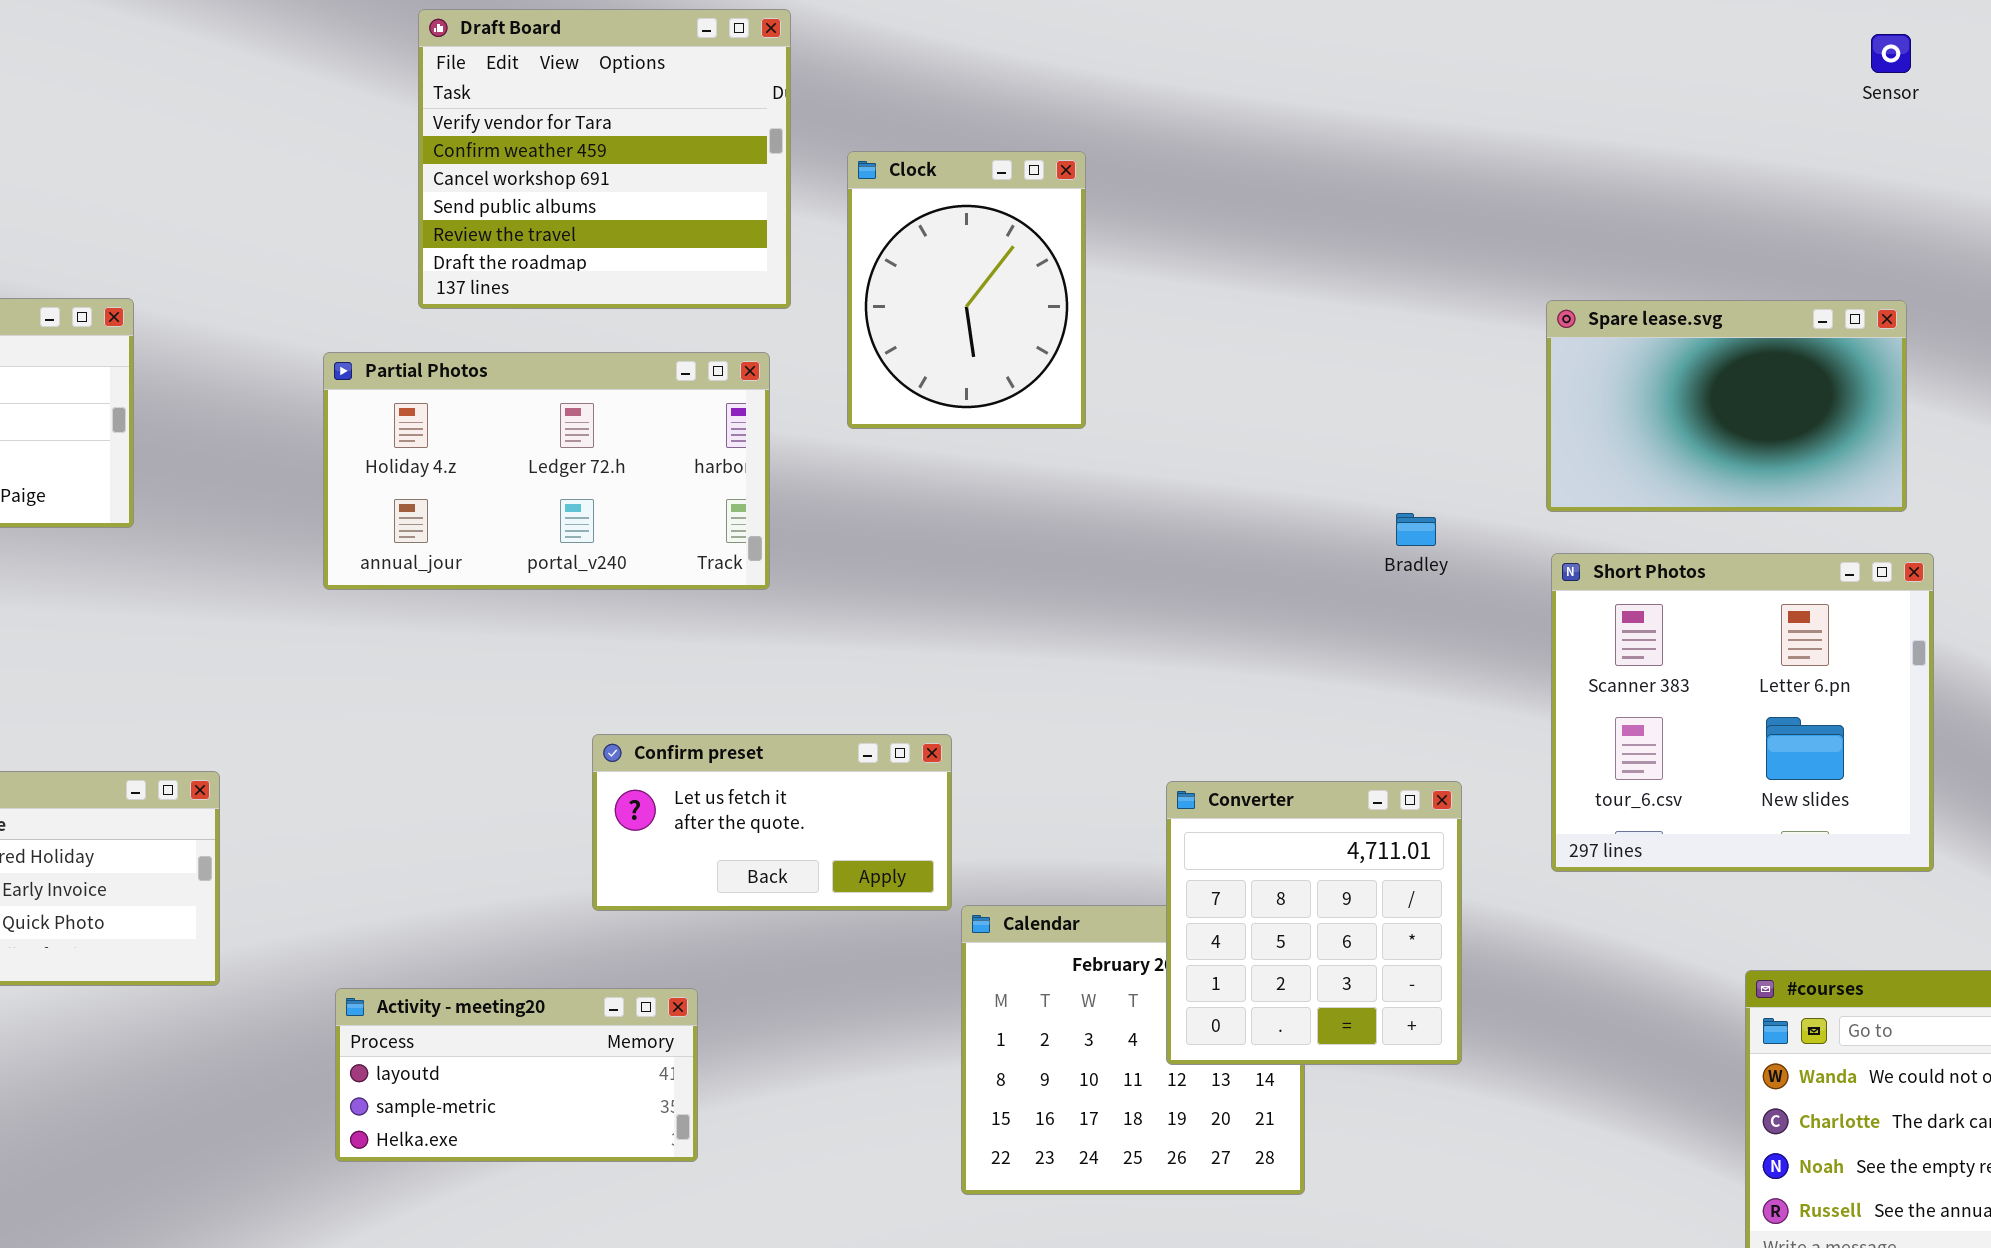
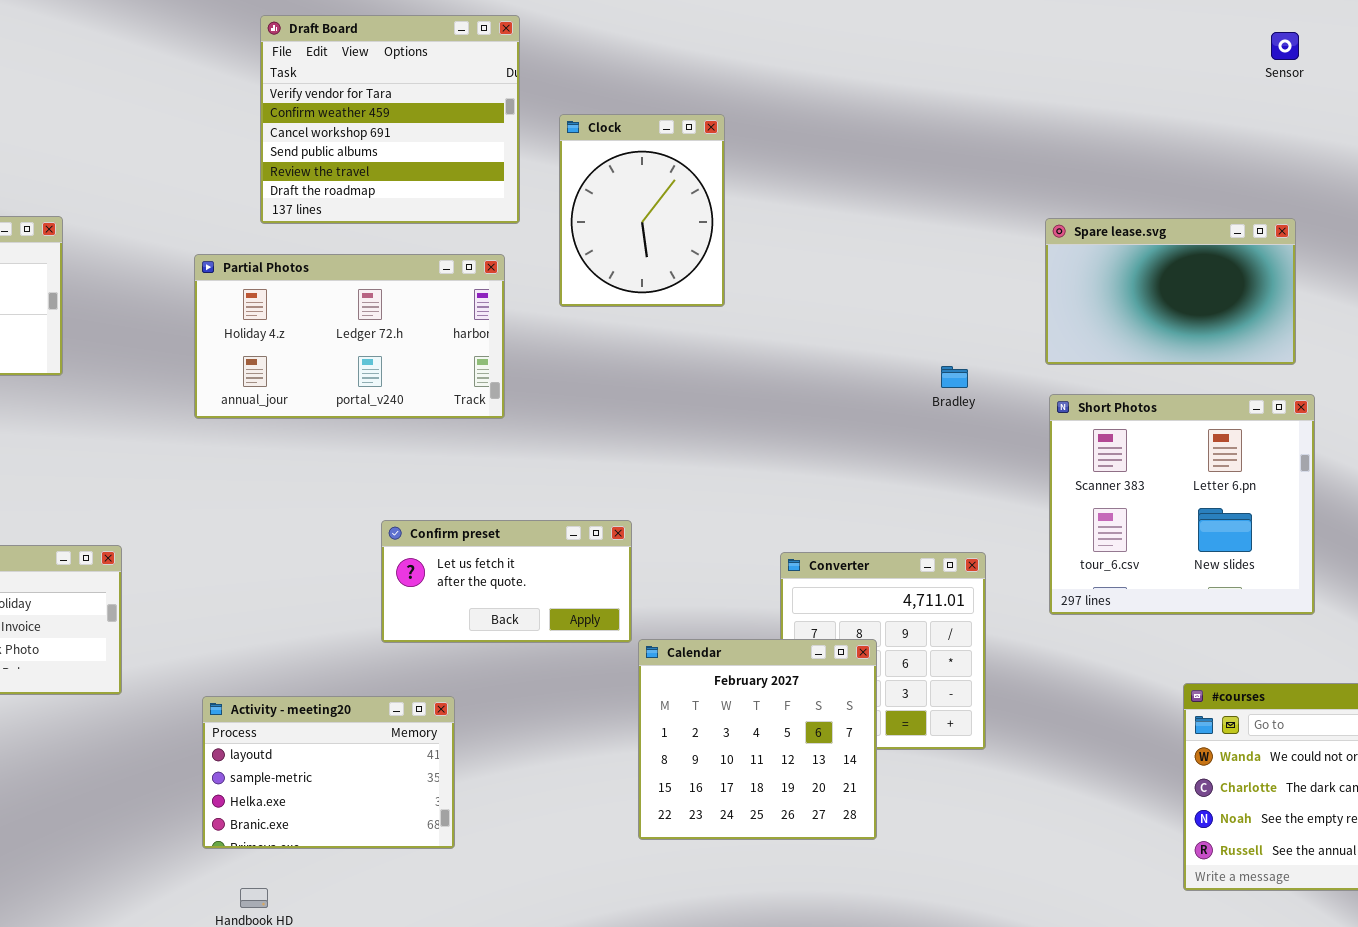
Calendar: [961,905,1305,1195] -> [638,639,877,840], raised
Activity - meeting20: [335,988,698,1162] -> [202,696,455,849], resized

